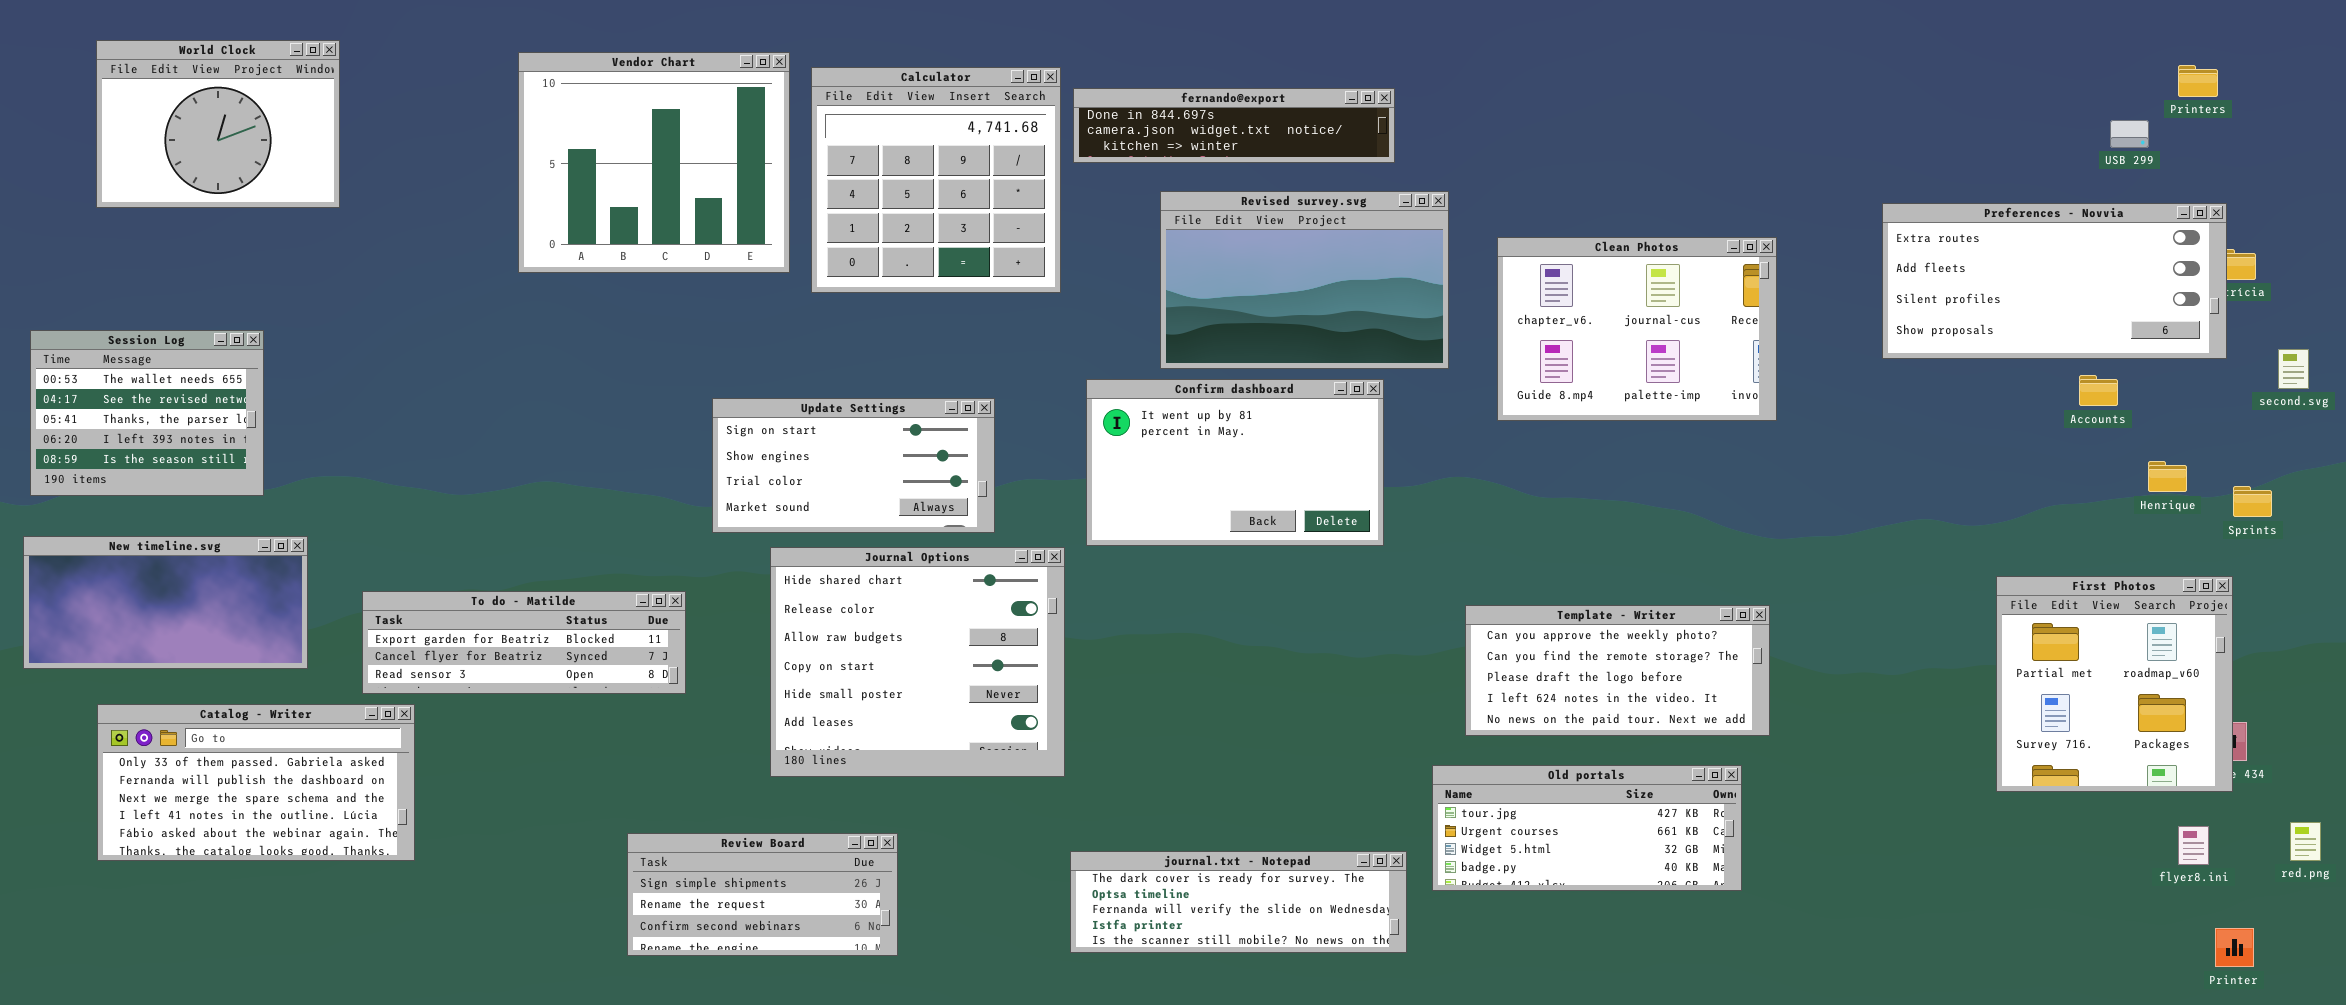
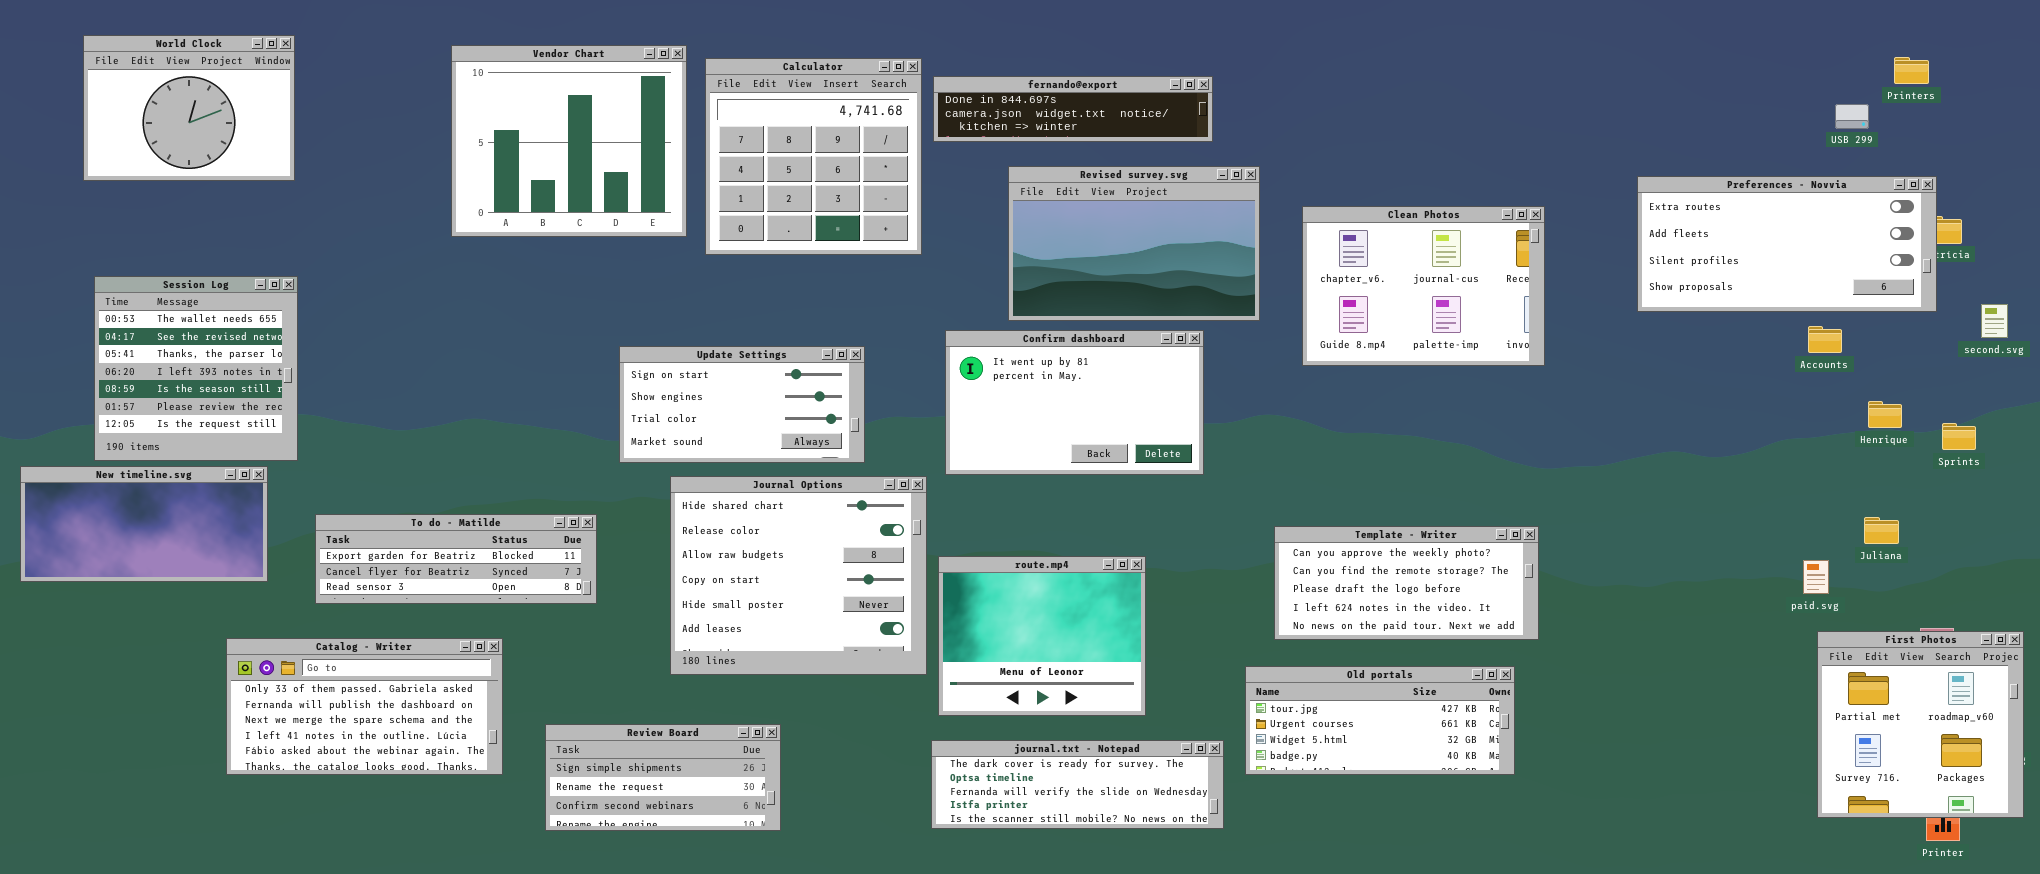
Session Log: [30,330,264,496] -> [94,276,298,461], moved, resized
First Photos: [1996,576,2233,792] -> [1817,631,2024,818], moved
route.mp4: none -> [938,556,1146,716], opened
Catalog - Writer: [97,704,415,861] -> [226,638,503,775], moved

